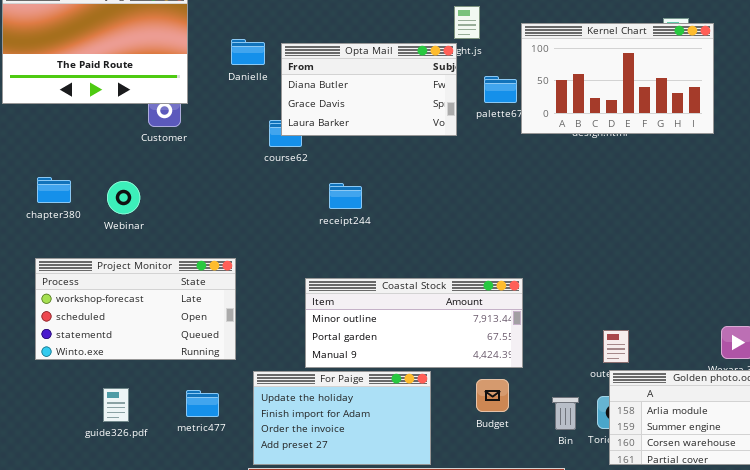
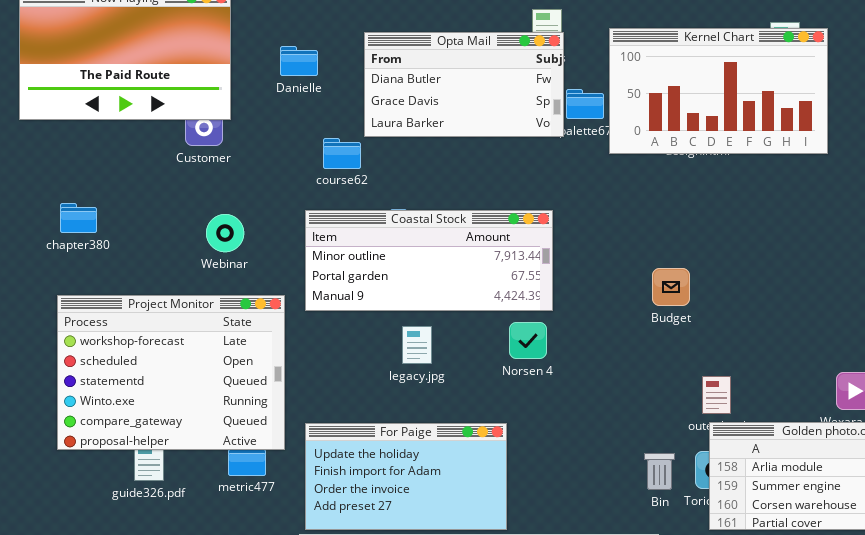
Opta Mail: [281,43,457,136] -> [364,32,564,137], moved
Webinar: [107,181,140,214] -> [206,214,244,252], moved
Project Monitor: [35,258,236,360] -> [57,295,285,450], resized
Coastal Stock: [305,278,523,368] -> [305,210,553,311], moved
Budget: [476,379,509,412] -> [652,268,690,306], moved

